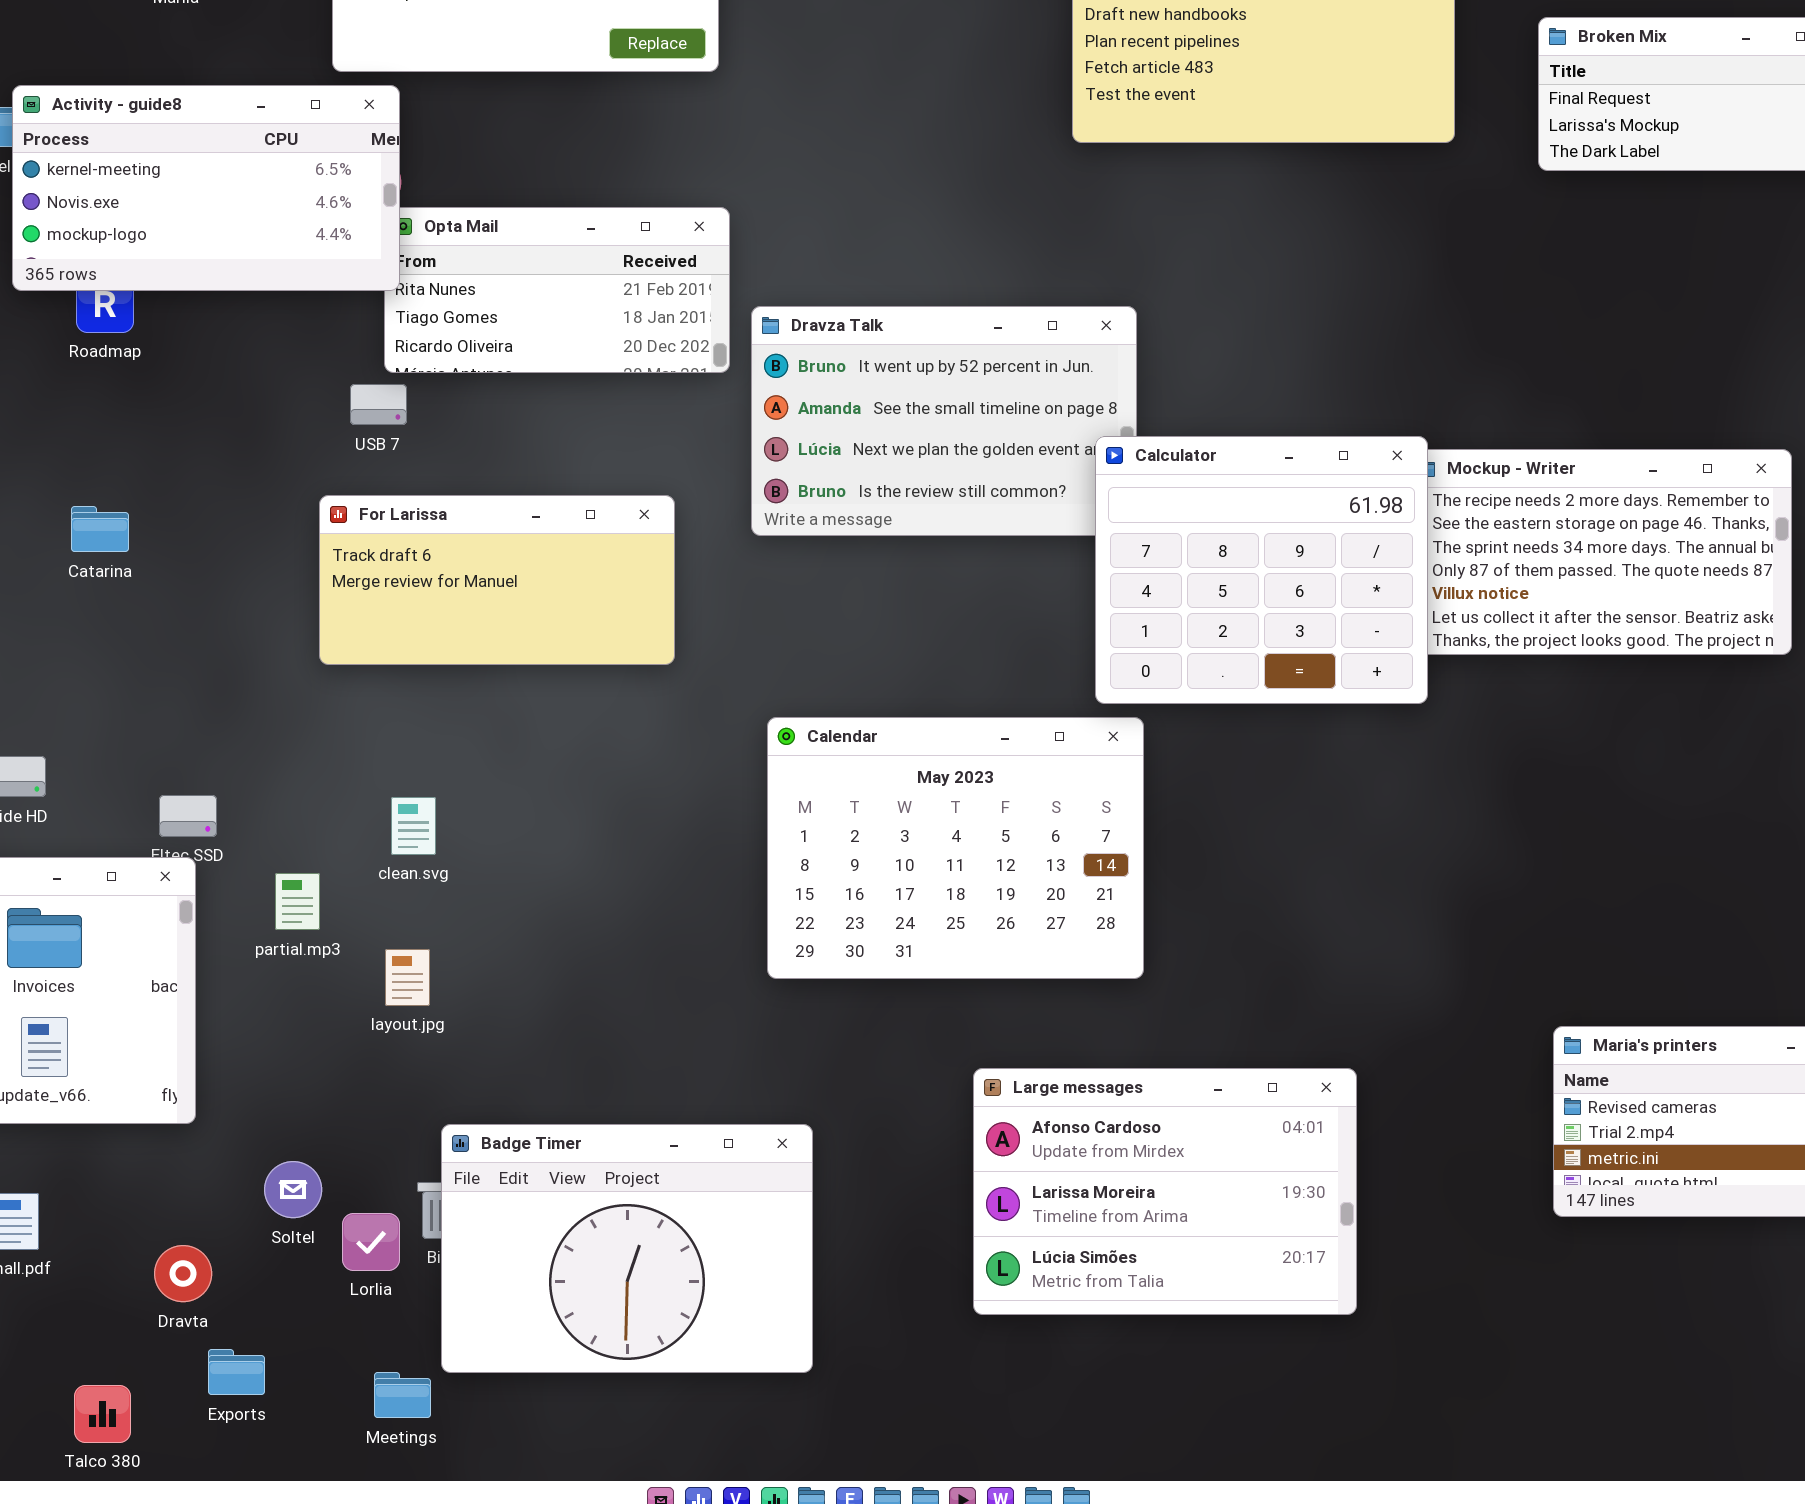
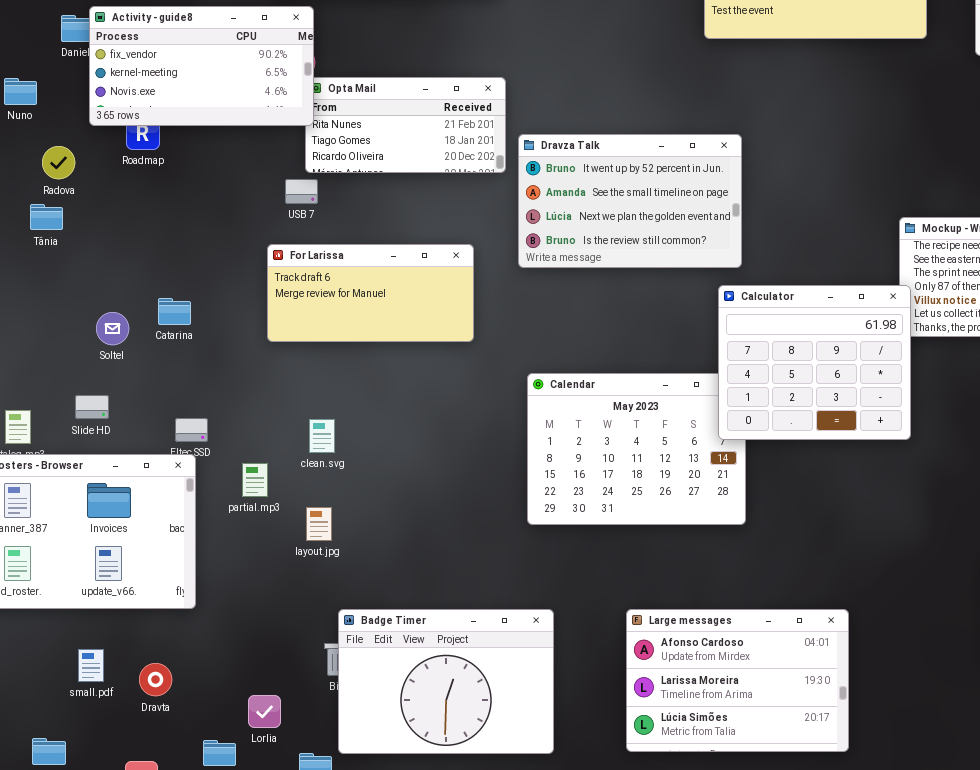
Activity - guide8: [12,85,400,291] -> [89,6,314,126], scrolled up 1 row
Calculator: [1095,436,1428,704] -> [718,285,911,440], moved
Catarina: [71,506,129,552] -> [158,298,191,325], moved
Large messages: [973,1068,1357,1315] -> [626,609,849,752], moved
Soltel: [264,1161,322,1218] -> [96,312,129,345], moved
Lorlia: [342,1213,400,1271] -> [248,695,281,728], moved
Dravta: [154,1245,212,1302] -> [139,663,172,696], moved

